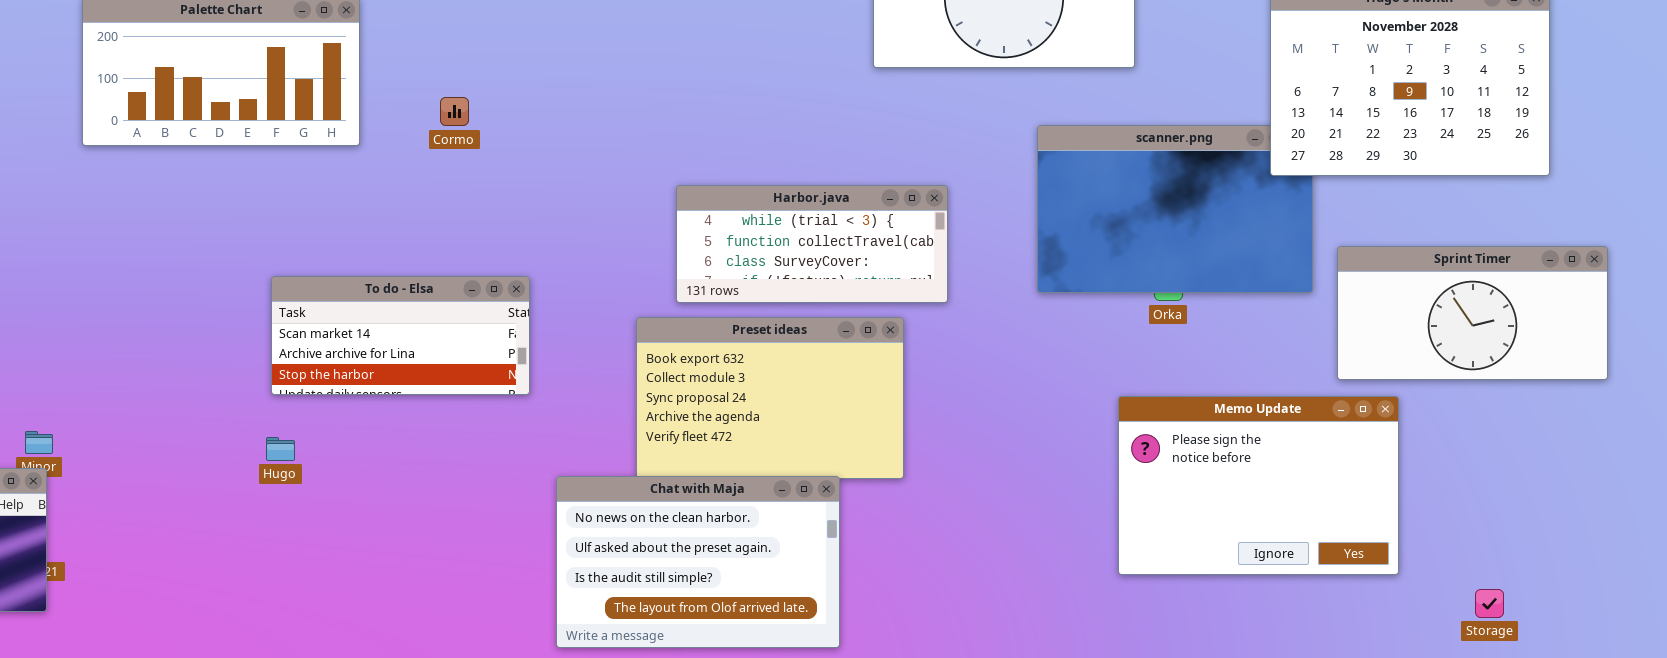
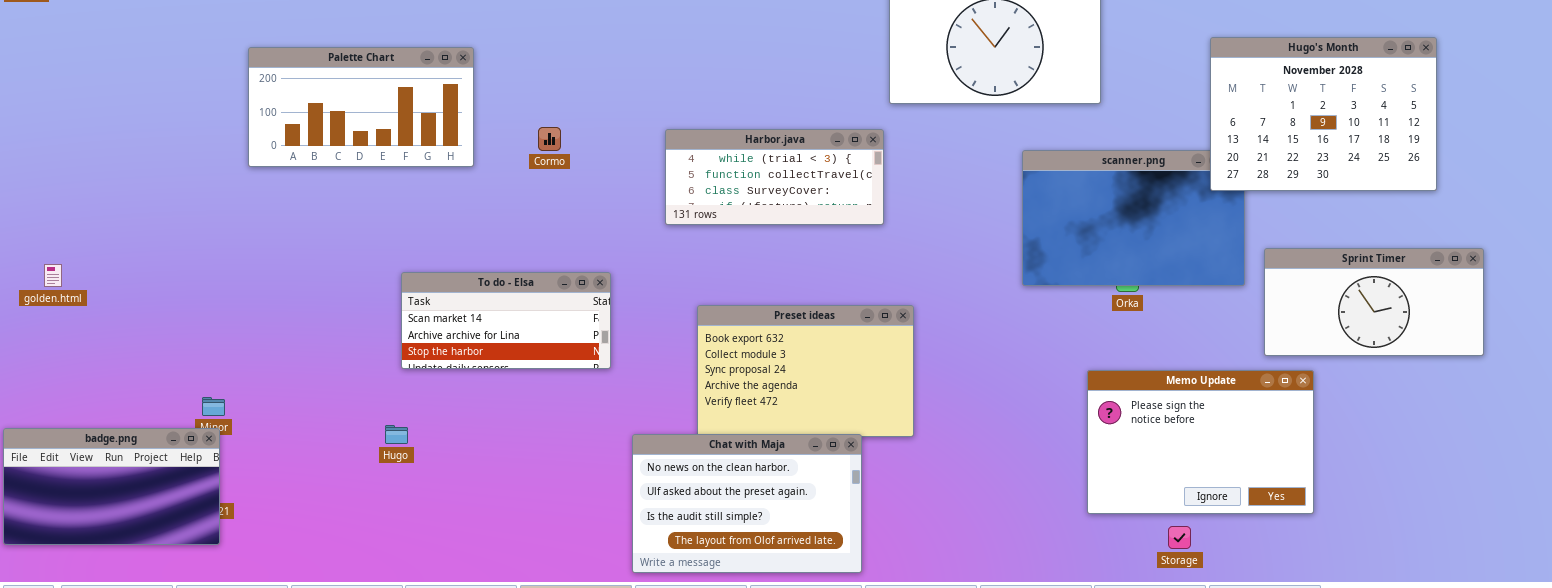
Harbor.java: [676,185,948,303] -> [665,129,884,225], moved
Hugo: [266,437,295,461] -> [385,425,408,444], moved
Storage: [1475,589,1504,618] -> [1168,526,1191,549], moved

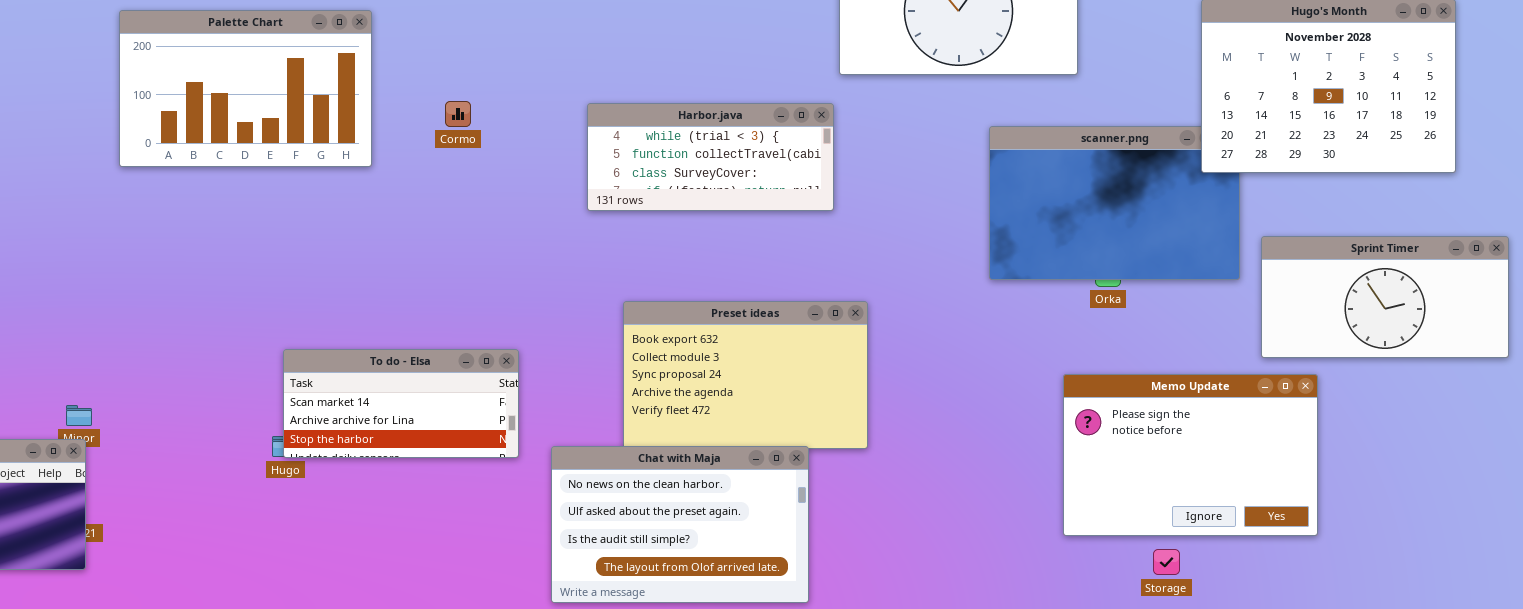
Palette Chart: [248,47,474,167] -> [119,10,372,167], resized
To do - Elsa: [401,272,611,369] -> [283,349,519,458], moved

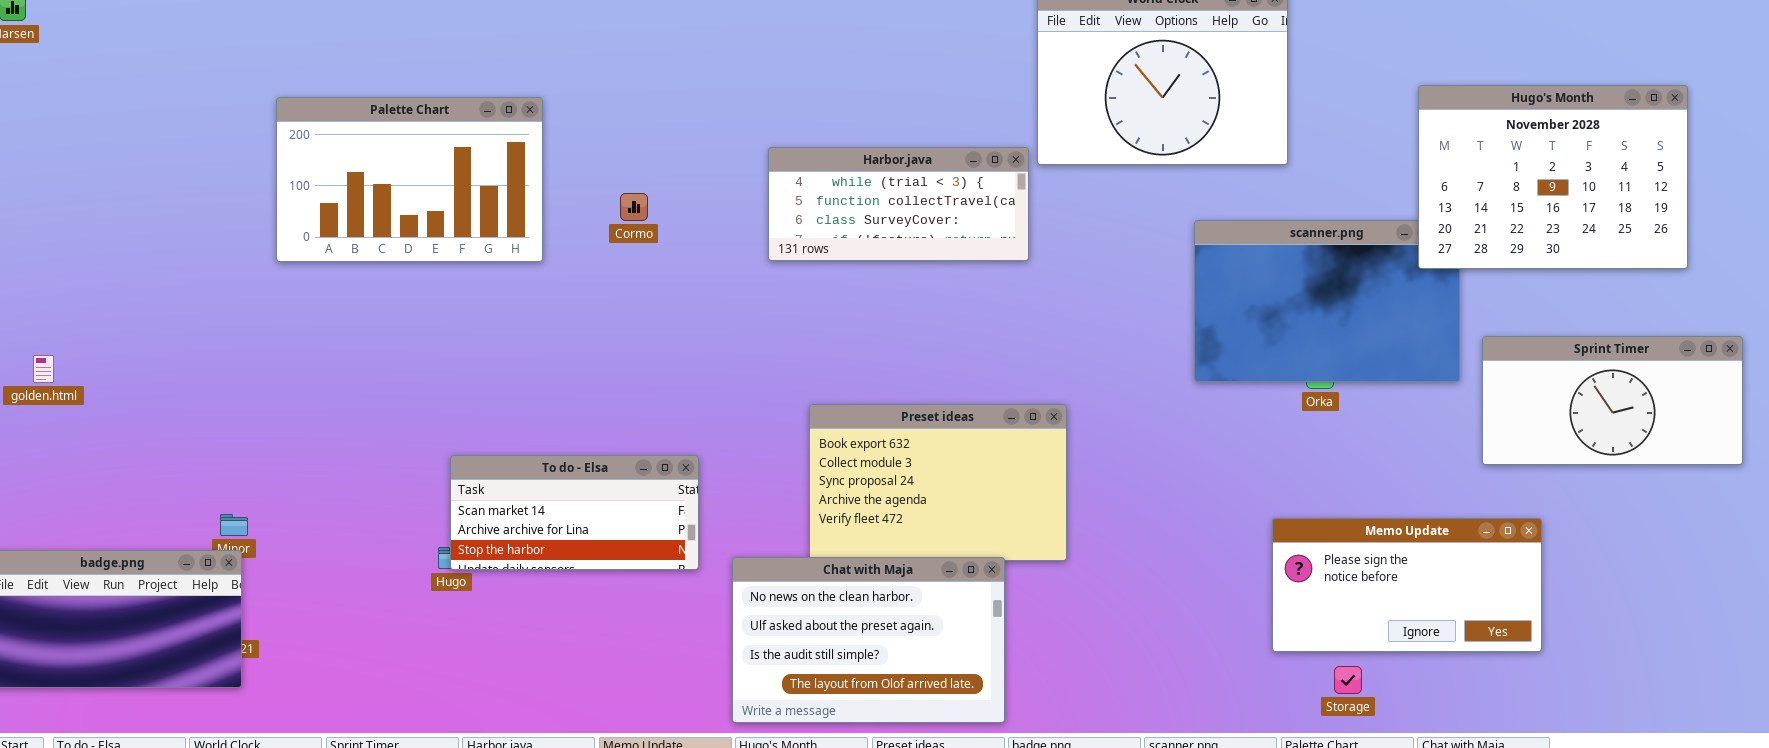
Harbor.java: [587,103,834,211] -> [768,147,1029,261], moved
Memo Update: [1063,374,1318,536] -> [1272,518,1542,652], resized
Storage: [1153,549,1180,575] -> [1334,666,1362,694], moved

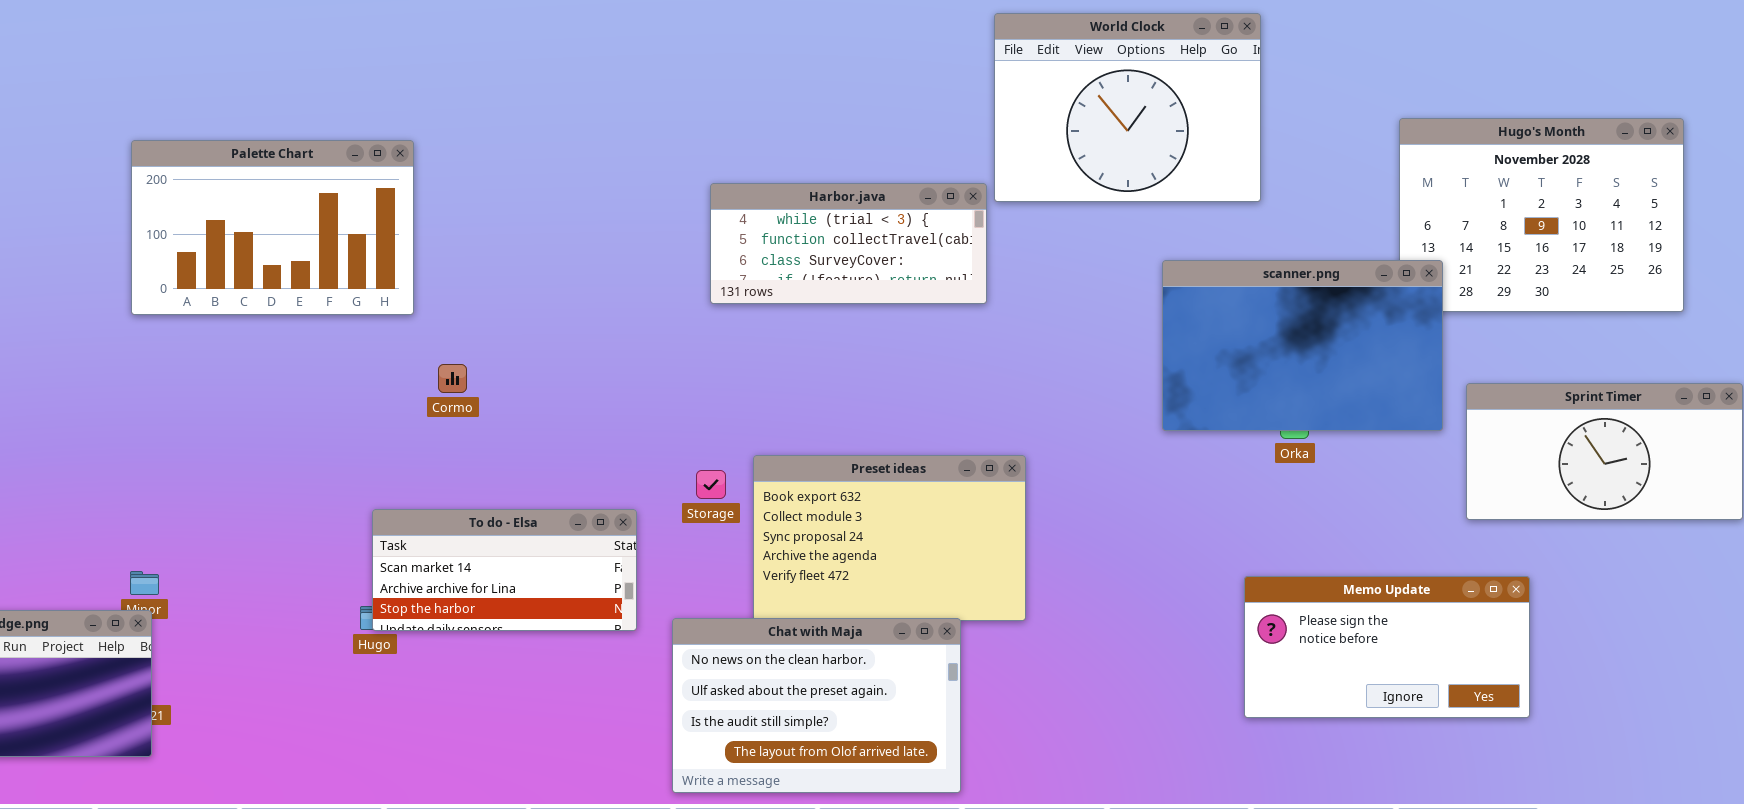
Palette Chart: [276,97,543,262] -> [131,140,414,315], moved
Cormo: [620,193,648,221] -> [438,364,467,393], moved
scanner.png: [1194,220,1460,382] -> [1162,260,1443,431], raised
Storage: [1334,666,1362,694] -> [696,470,726,499], moved

